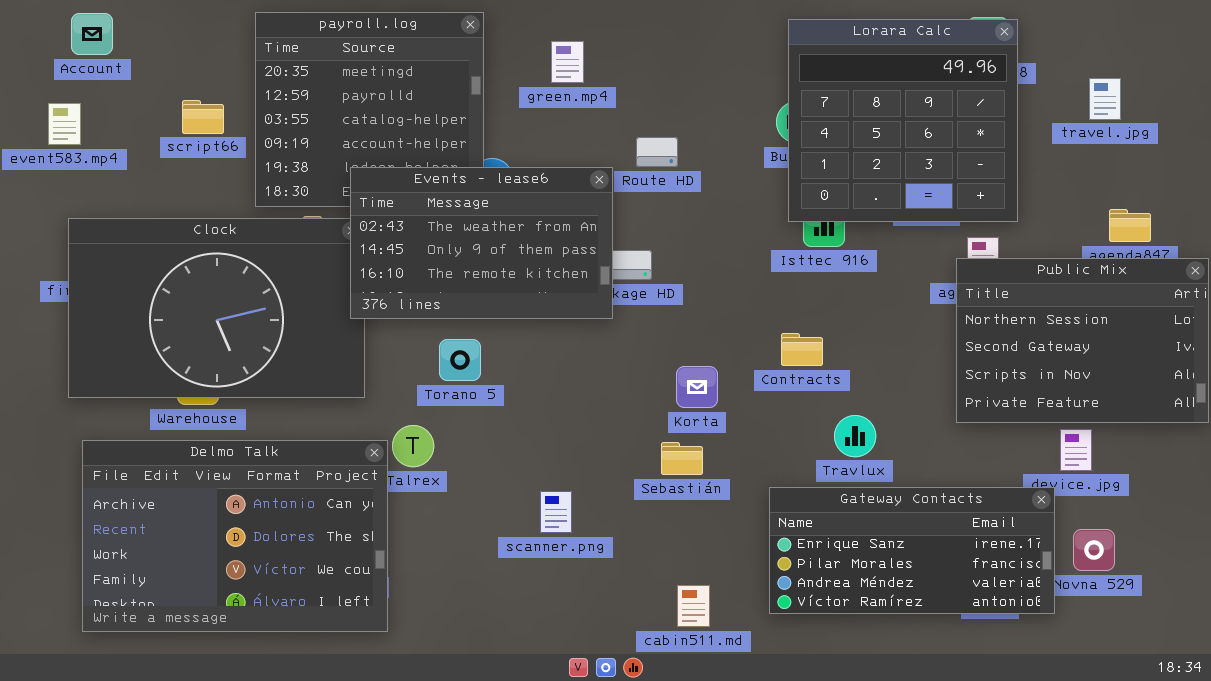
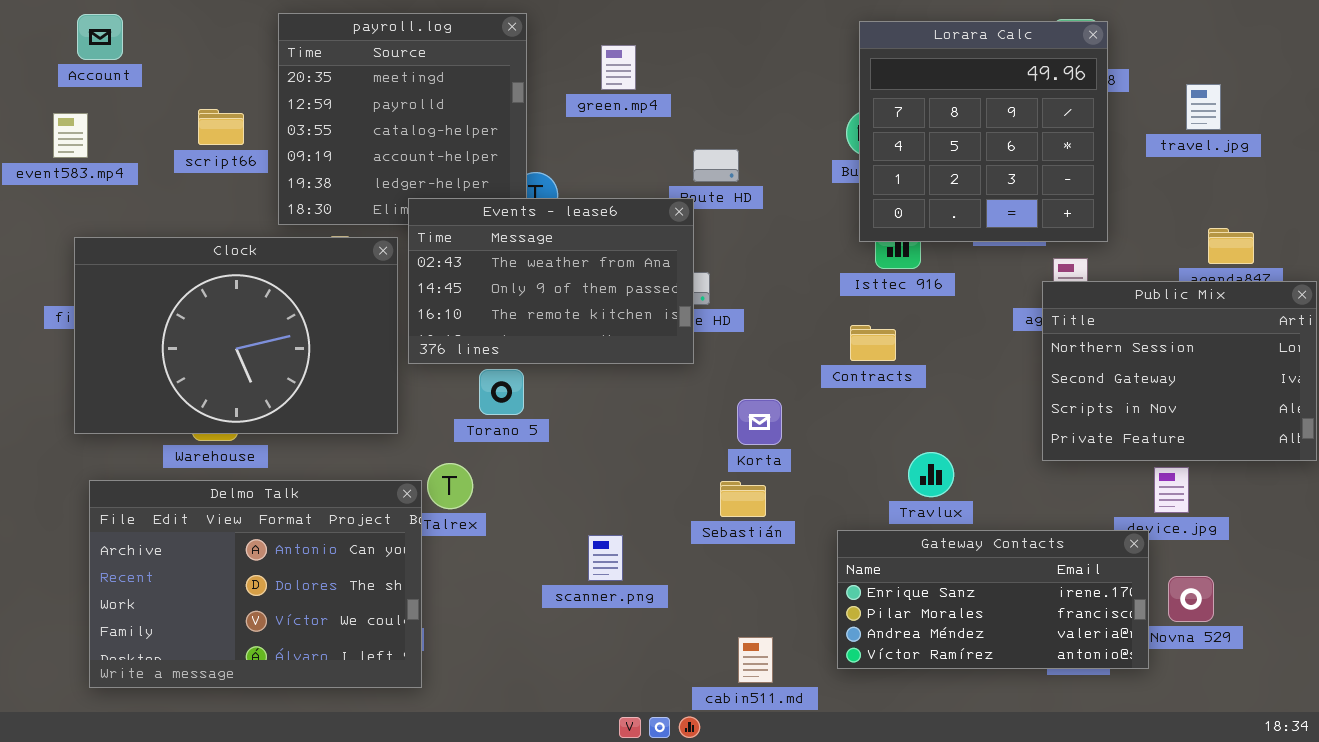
Events - lease6: [350,167,613,319] -> [408,198,694,364], moved
Contracts: [781,333,823,366] -> [850,325,896,361], moved

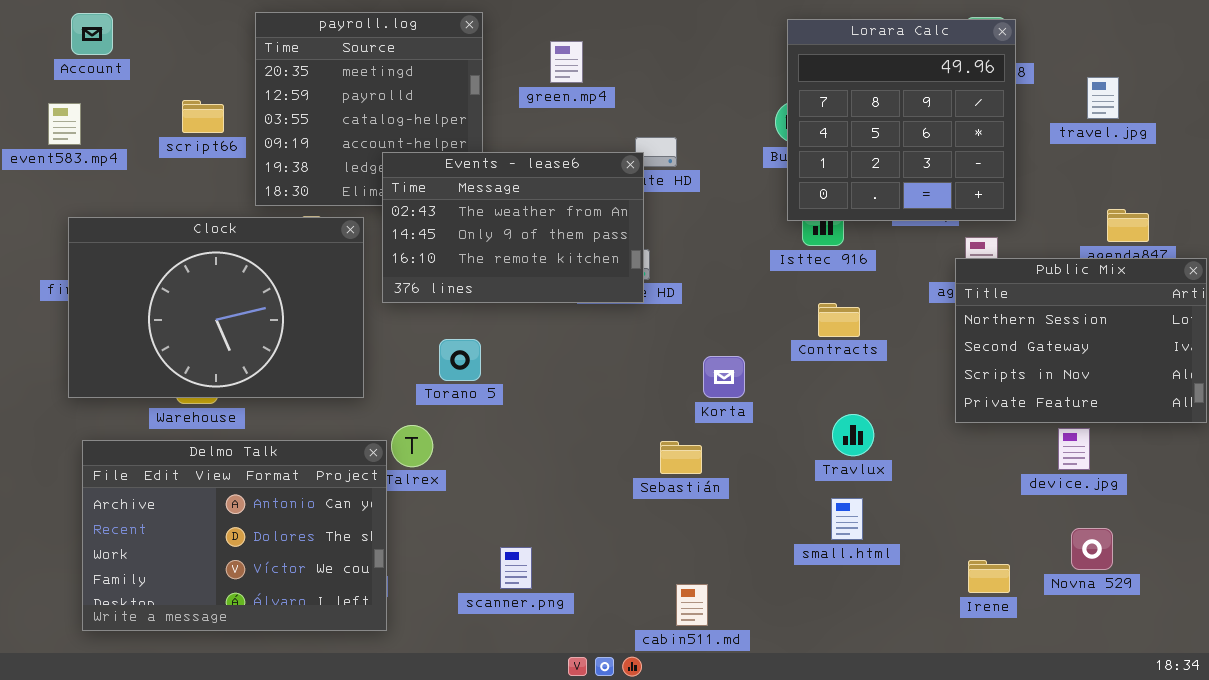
Events - lease6: [408,198,694,364] -> [382,152,644,303], moved
Contracts: [850,325,896,361] -> [818,303,860,337], moved
Korta: [737,399,782,445] -> [703,356,745,398], moved
Gateway Contacts: [837,530,1149,669] -> none, closed
scanner.png: [588,535,623,581] -> [500,547,532,589], moved

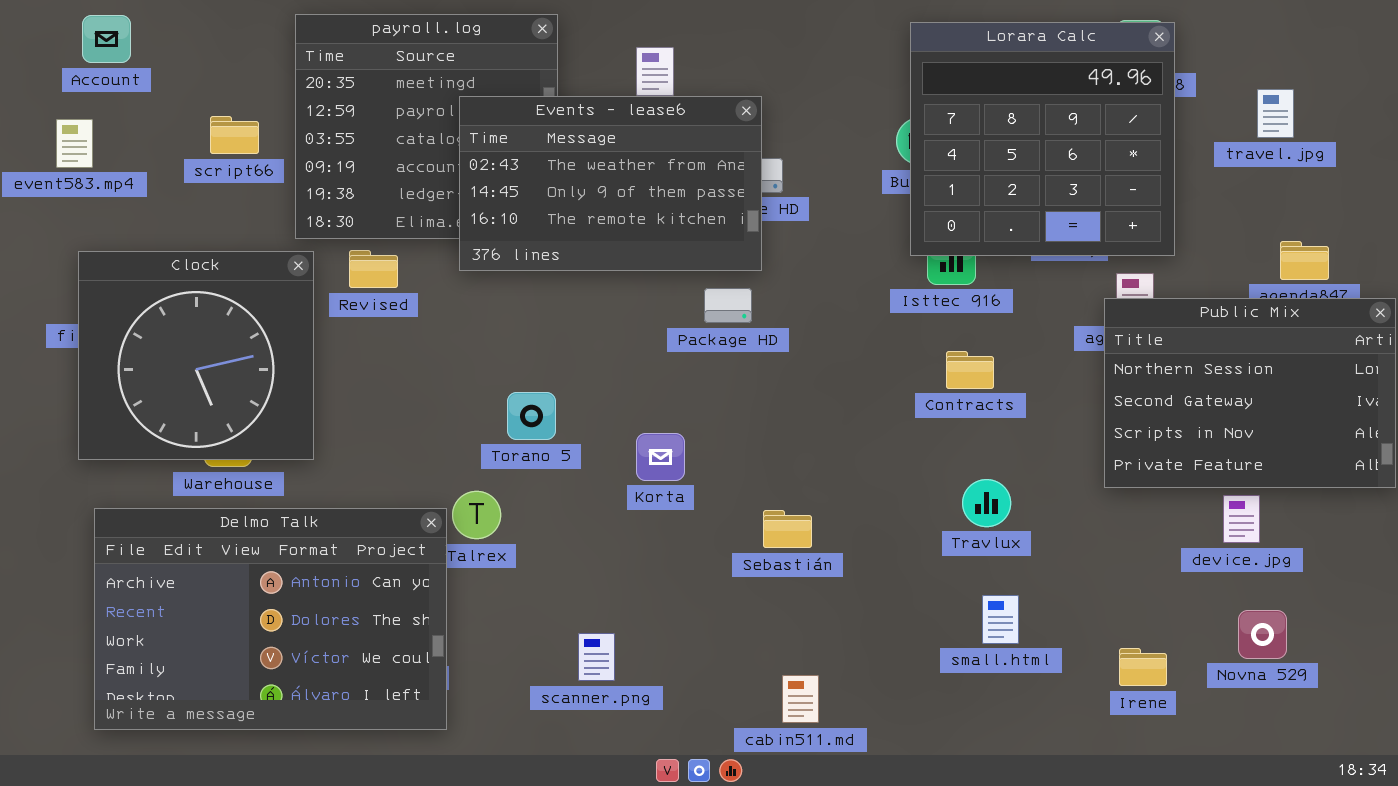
Events - lease6: [382,152,644,303] -> [459,96,762,271], moved
Clock: [68,217,364,398] -> [78,251,314,460], resized
Korta: [703,356,745,398] -> [636,433,685,481], moved
small.html: [831,498,863,540] -> [982,595,1019,644], moved

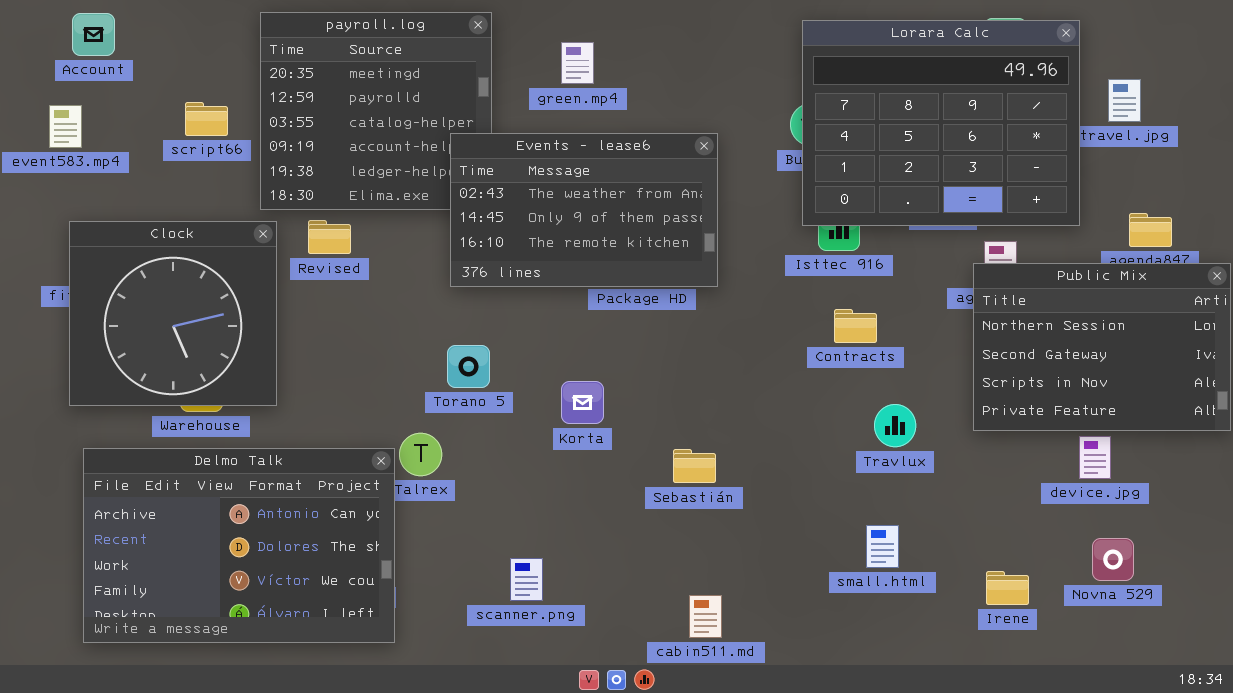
Lorara Calc: [910,22,1175,256] -> [802,20,1080,226], resized
Events - lease6: [459,96,762,271] -> [450,133,718,287], moved
Travlux: [962,479,1011,527] -> [874,404,916,447], moved

